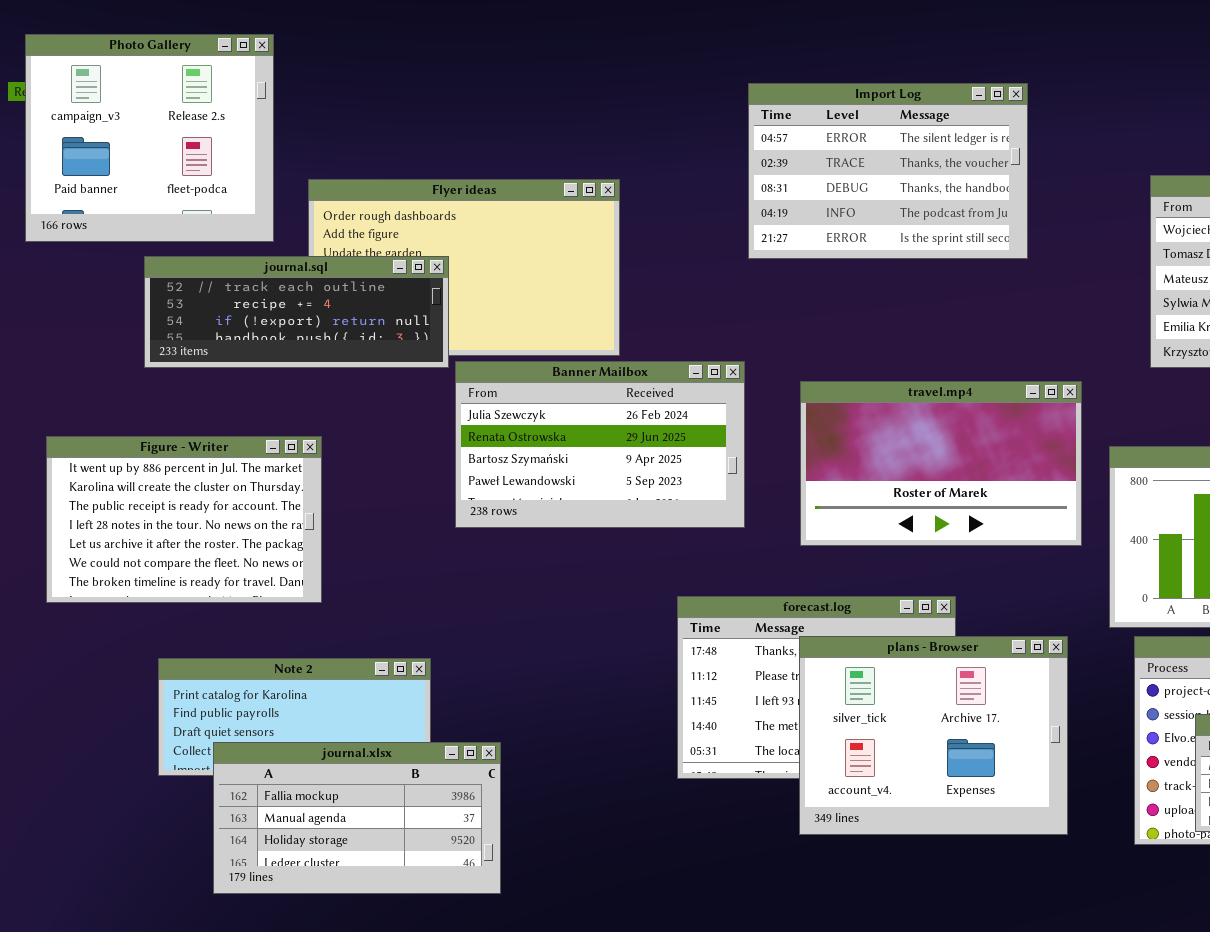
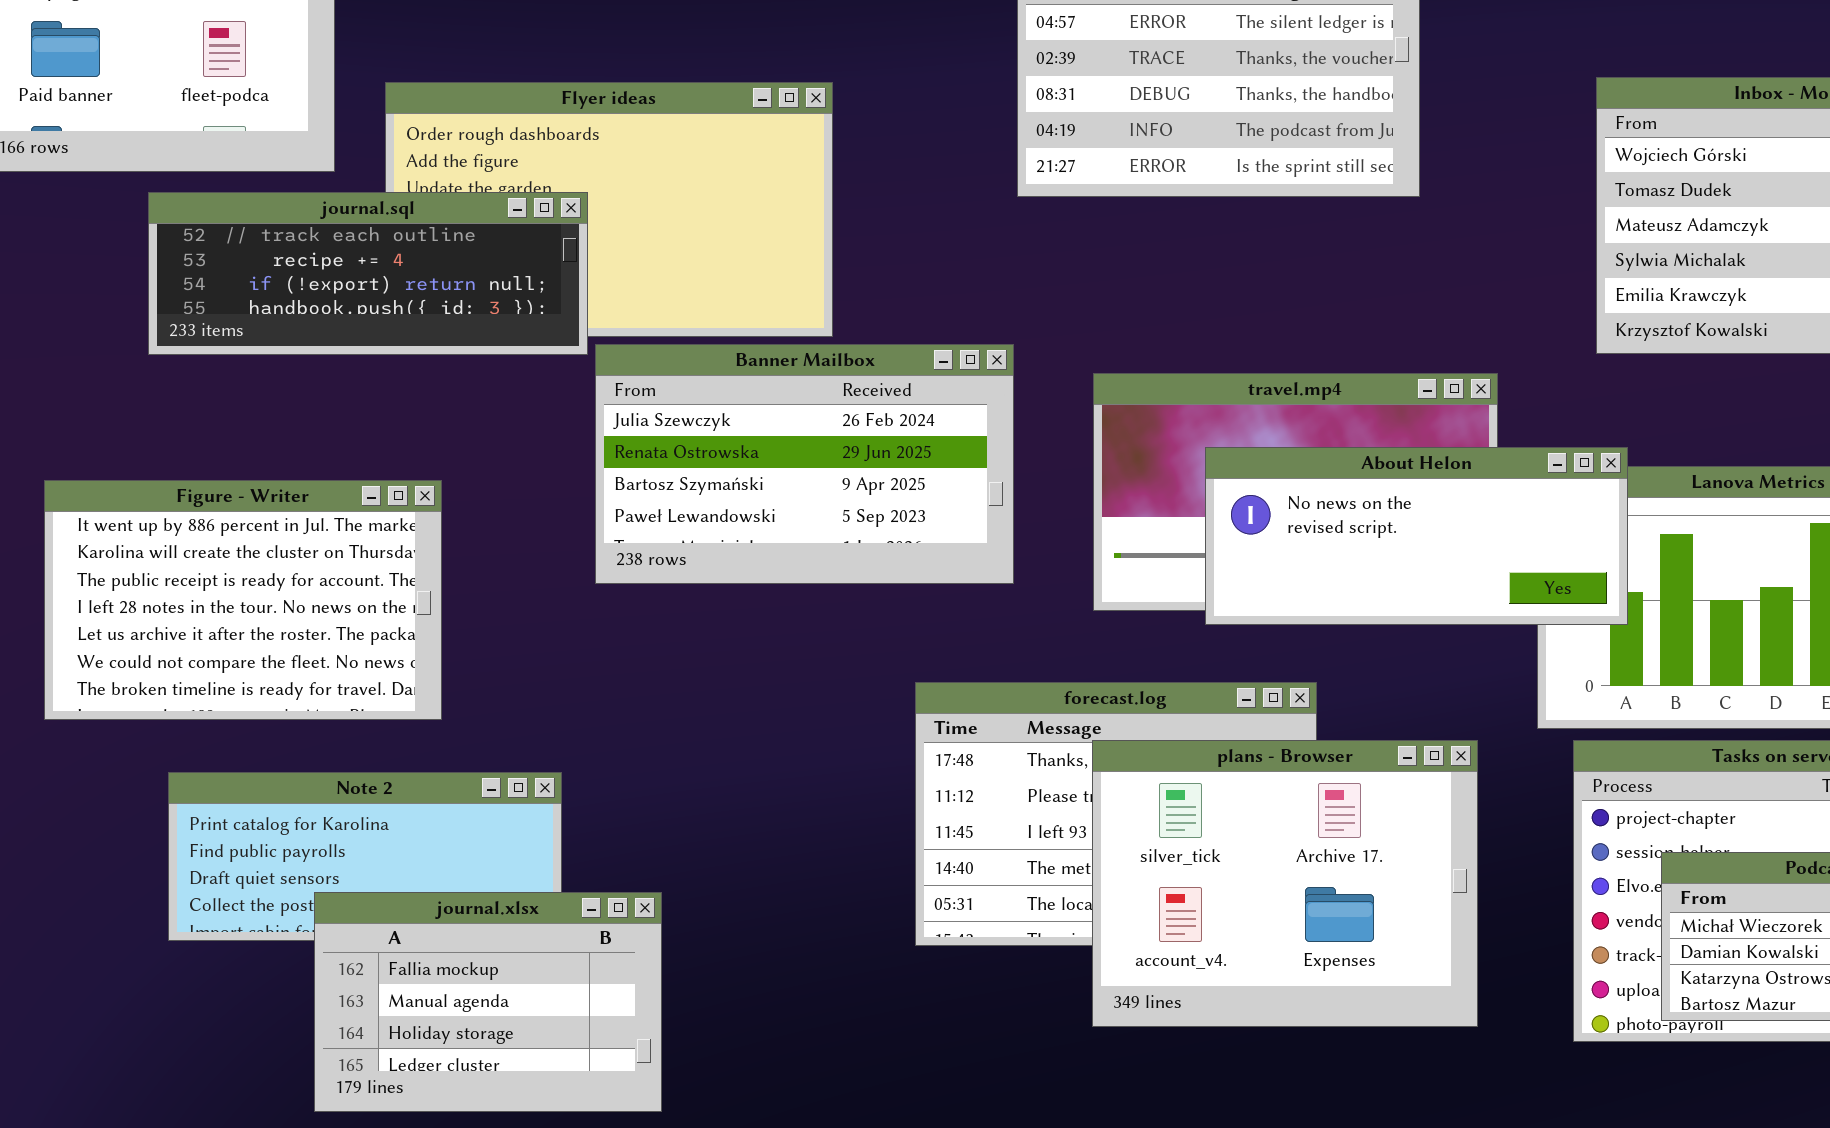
About Helon: none -> [1205,447,1628,625], opened
Figure - Writer: [46,436,322,603] -> [44,480,442,720], moved
journal.xlsx: [213,742,501,894] -> [314,892,662,1112], resized

